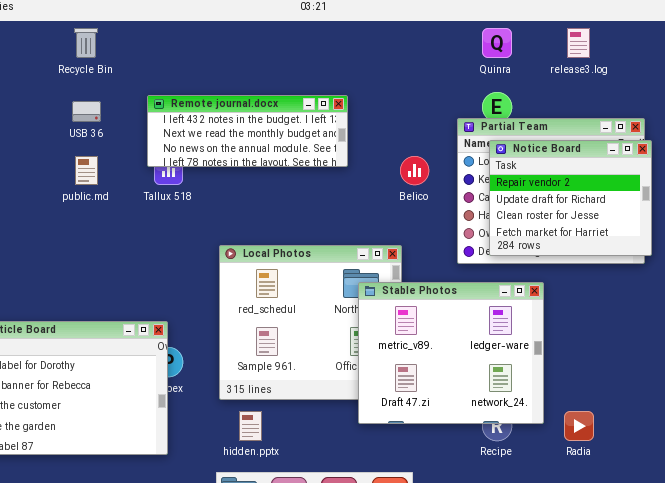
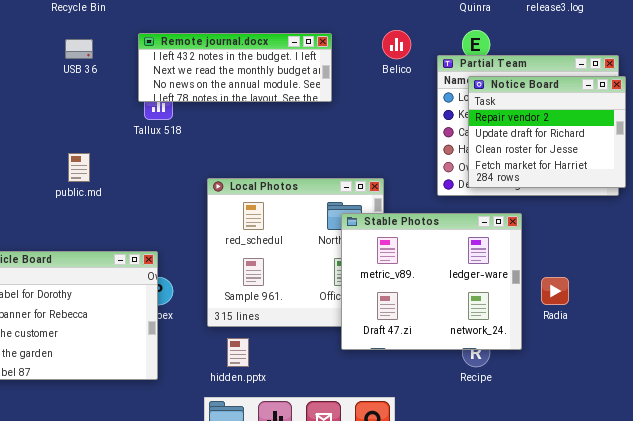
public.md: [75,156,98,185] -> [68,153,90,182], moved
Belico: [400,156,429,185] -> [382,30,411,59], moved
Radia: [564,411,594,441] -> [541,277,569,305], moved

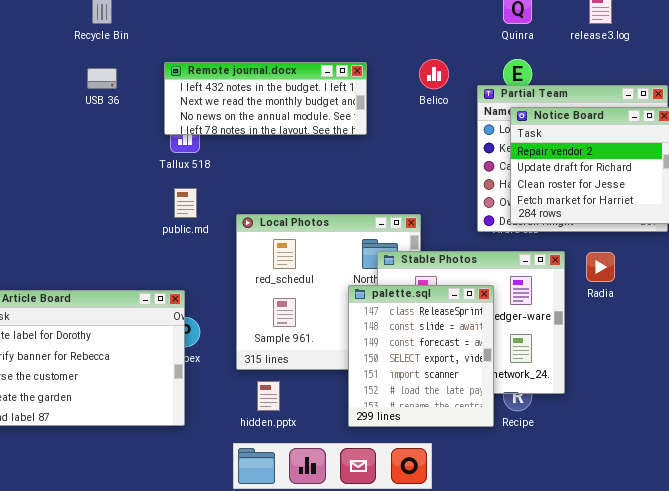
public.md: [68,153,90,182] -> [174,188,197,218], moved
palette.sql: none -> [348,285,494,427], opened
Radia: [541,277,569,305] -> [586,252,615,282], moved

